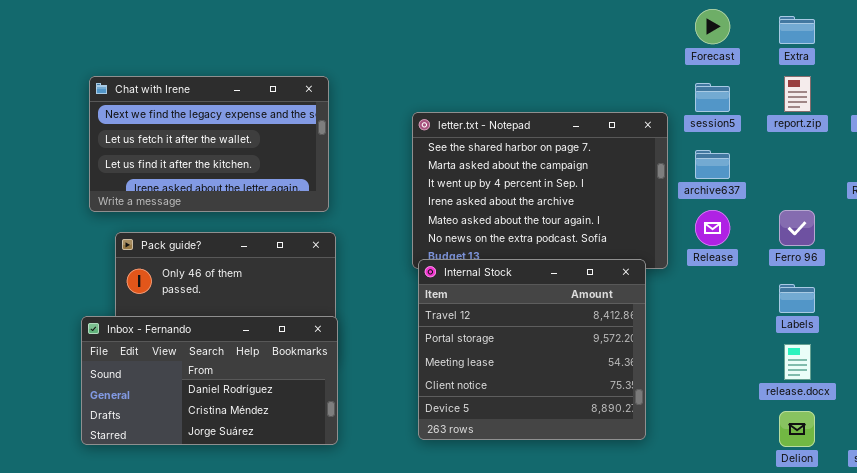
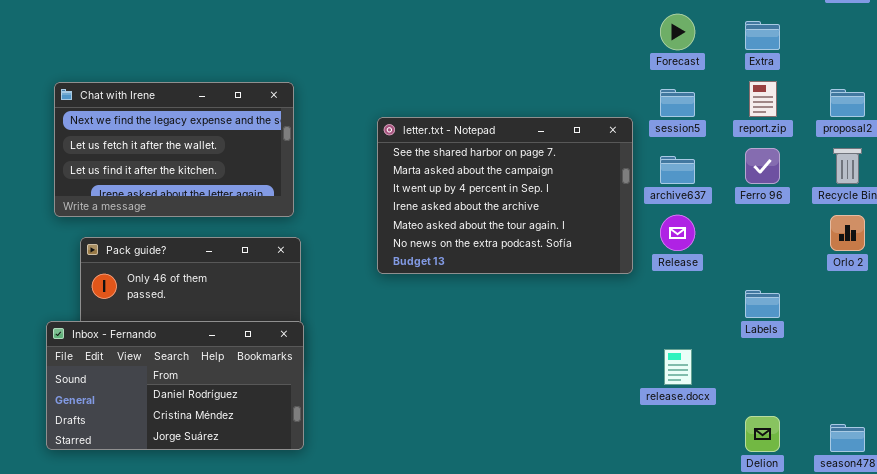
Ferro 96: [779,210,815,246] -> [745,148,780,184], moved
Internal Stock: [418,259,646,440] -> none, closed
release.docx: [784,344,811,380] -> [664,349,692,385], moved

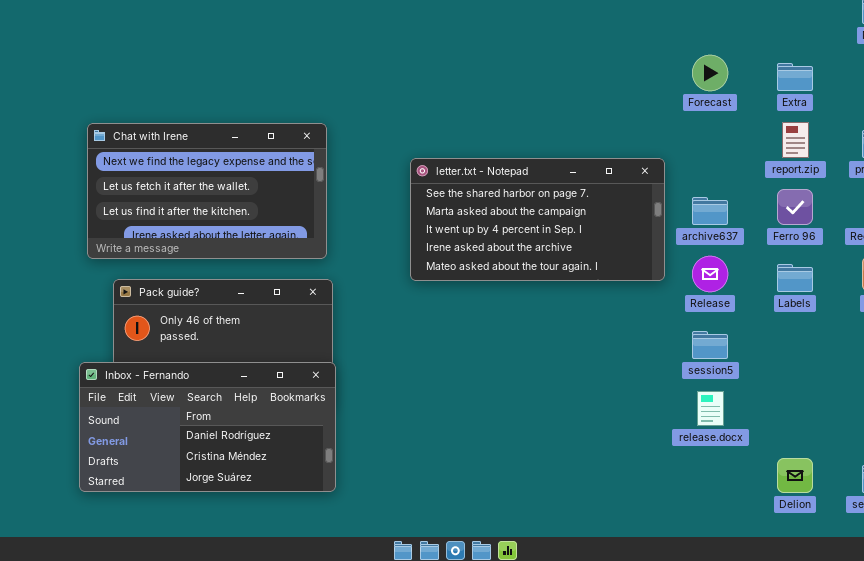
session5: [660,89,695,117] -> [692,331,728,359], moved
letter.txt - Notepad: [377,117,633,274] -> [410,158,665,281], resized
Labels: [745,290,780,318] -> [777,264,813,292], moved

